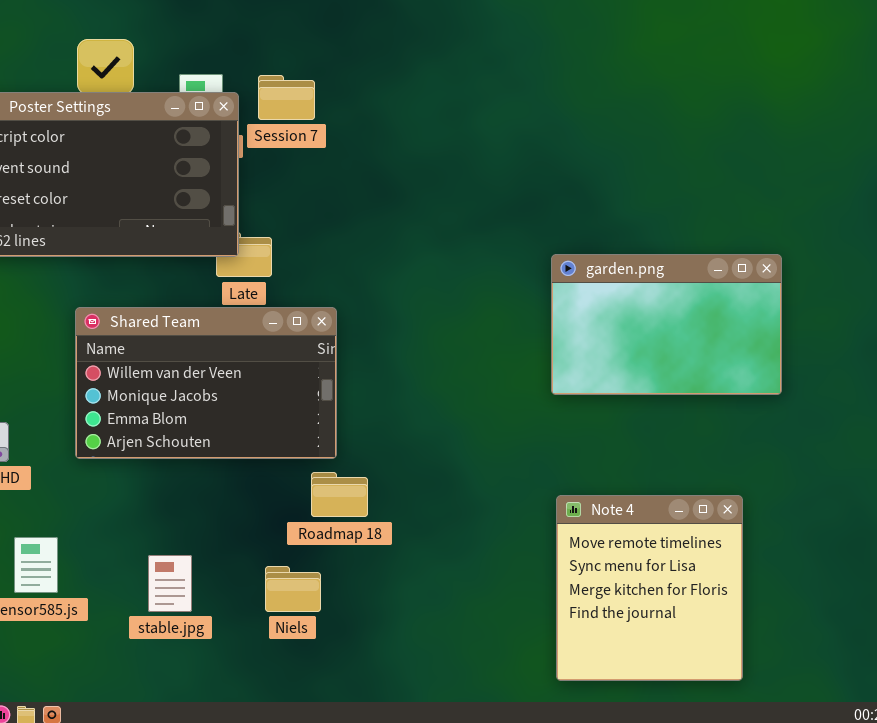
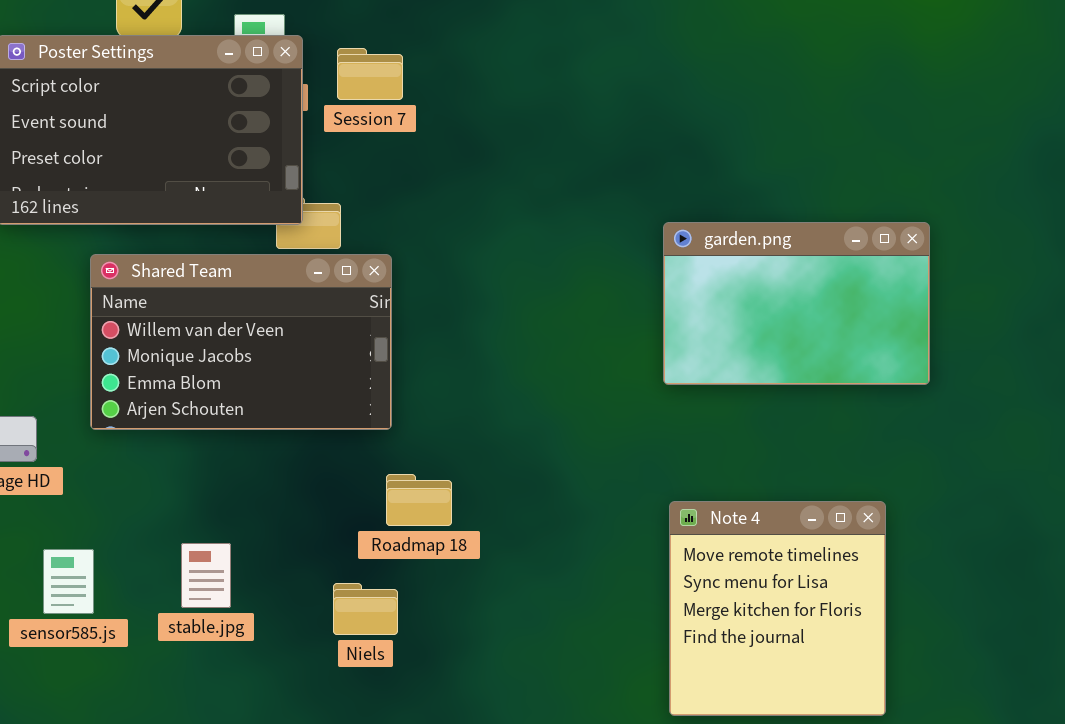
Session 7: [258,75,315,120] -> [337,48,403,100], moved
Shared Team: [75,307,337,459] -> [90,254,392,430], moved
stable.jpg: [148,555,192,612] -> [181,543,231,608], moved

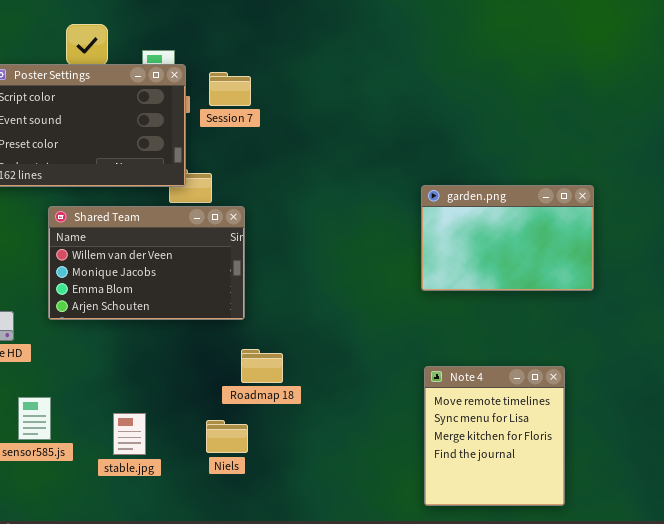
stable.jpg: [181,543,231,608] -> [113,413,146,455], moved

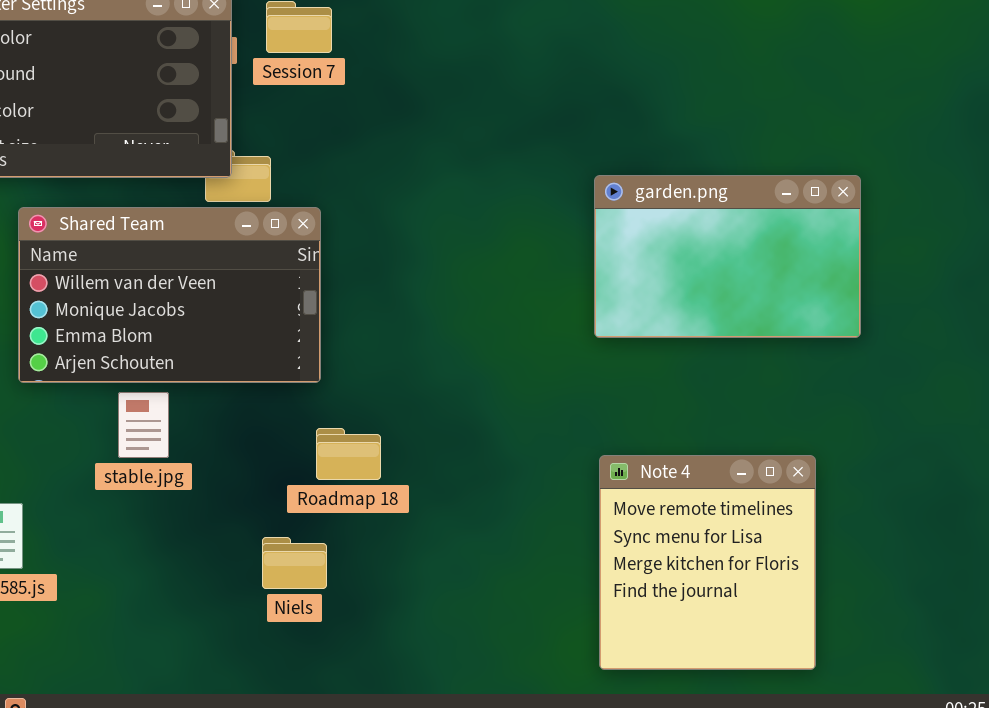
stable.jpg: [113,413,146,455] -> [118,392,169,458], moved

